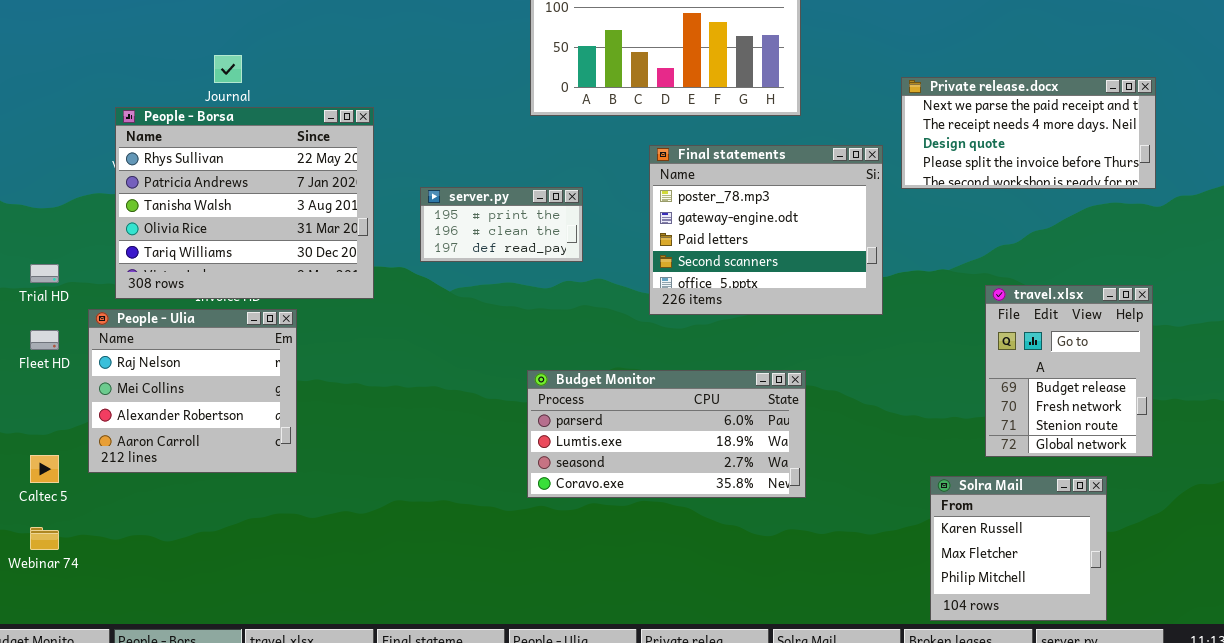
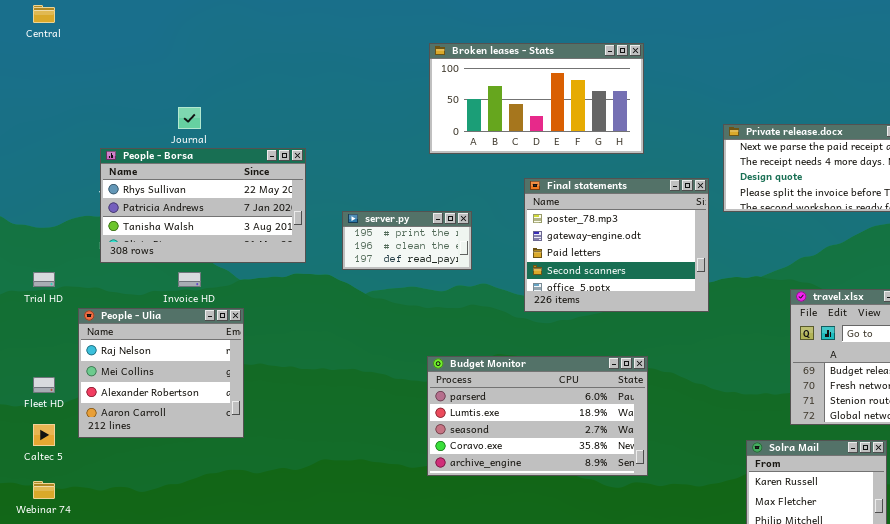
People - Borsa: [115,107,374,299] -> [100,148,306,263], resized
Fleet HD: [30,330,59,350] -> [33,377,55,393], moved
Budget Monitor: [527,370,806,498] -> [427,356,648,476], resized

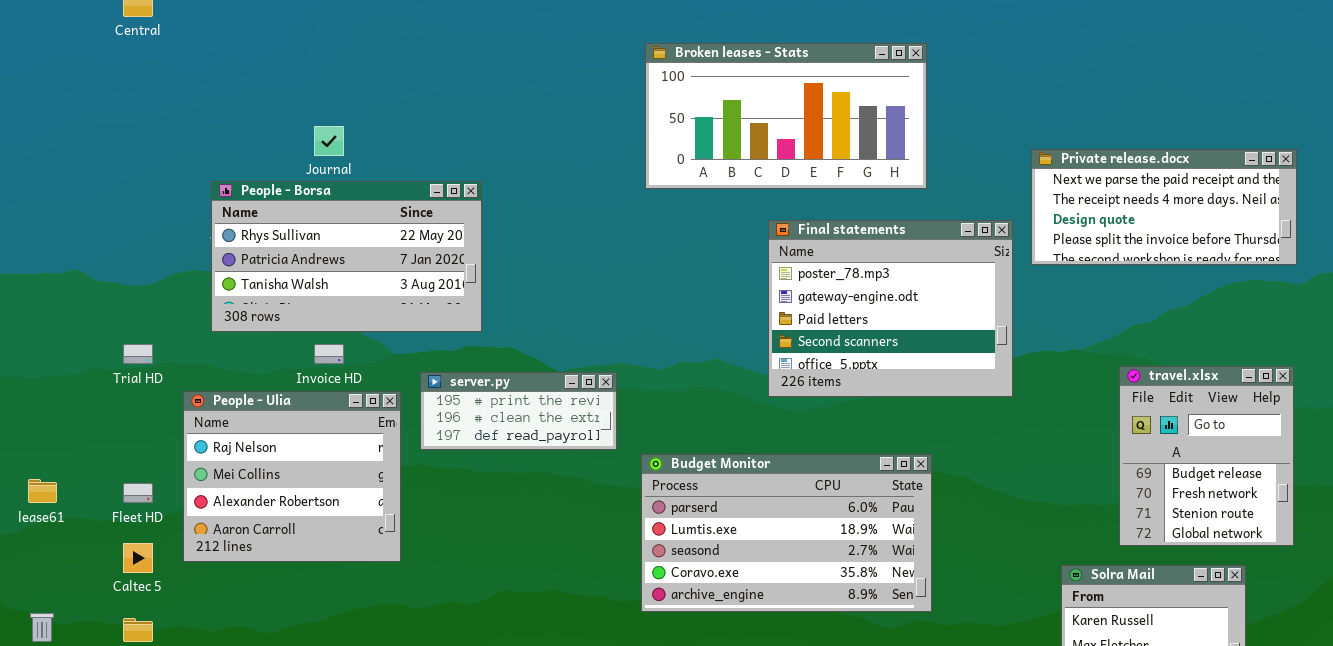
server.py: [342,211,472,270] -> [420,372,617,450], moved, resized

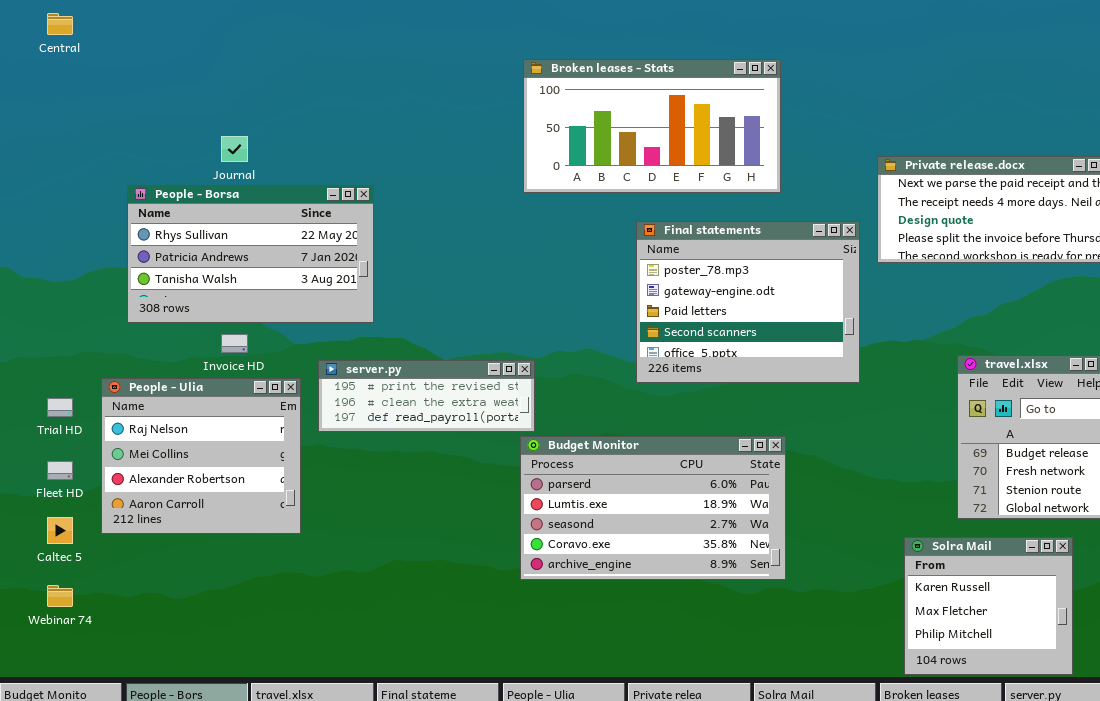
Trial HD: [123,344,153,364] -> [47,398,73,417], moved
server.py: [420,372,617,450] -> [318,360,535,432], resized

